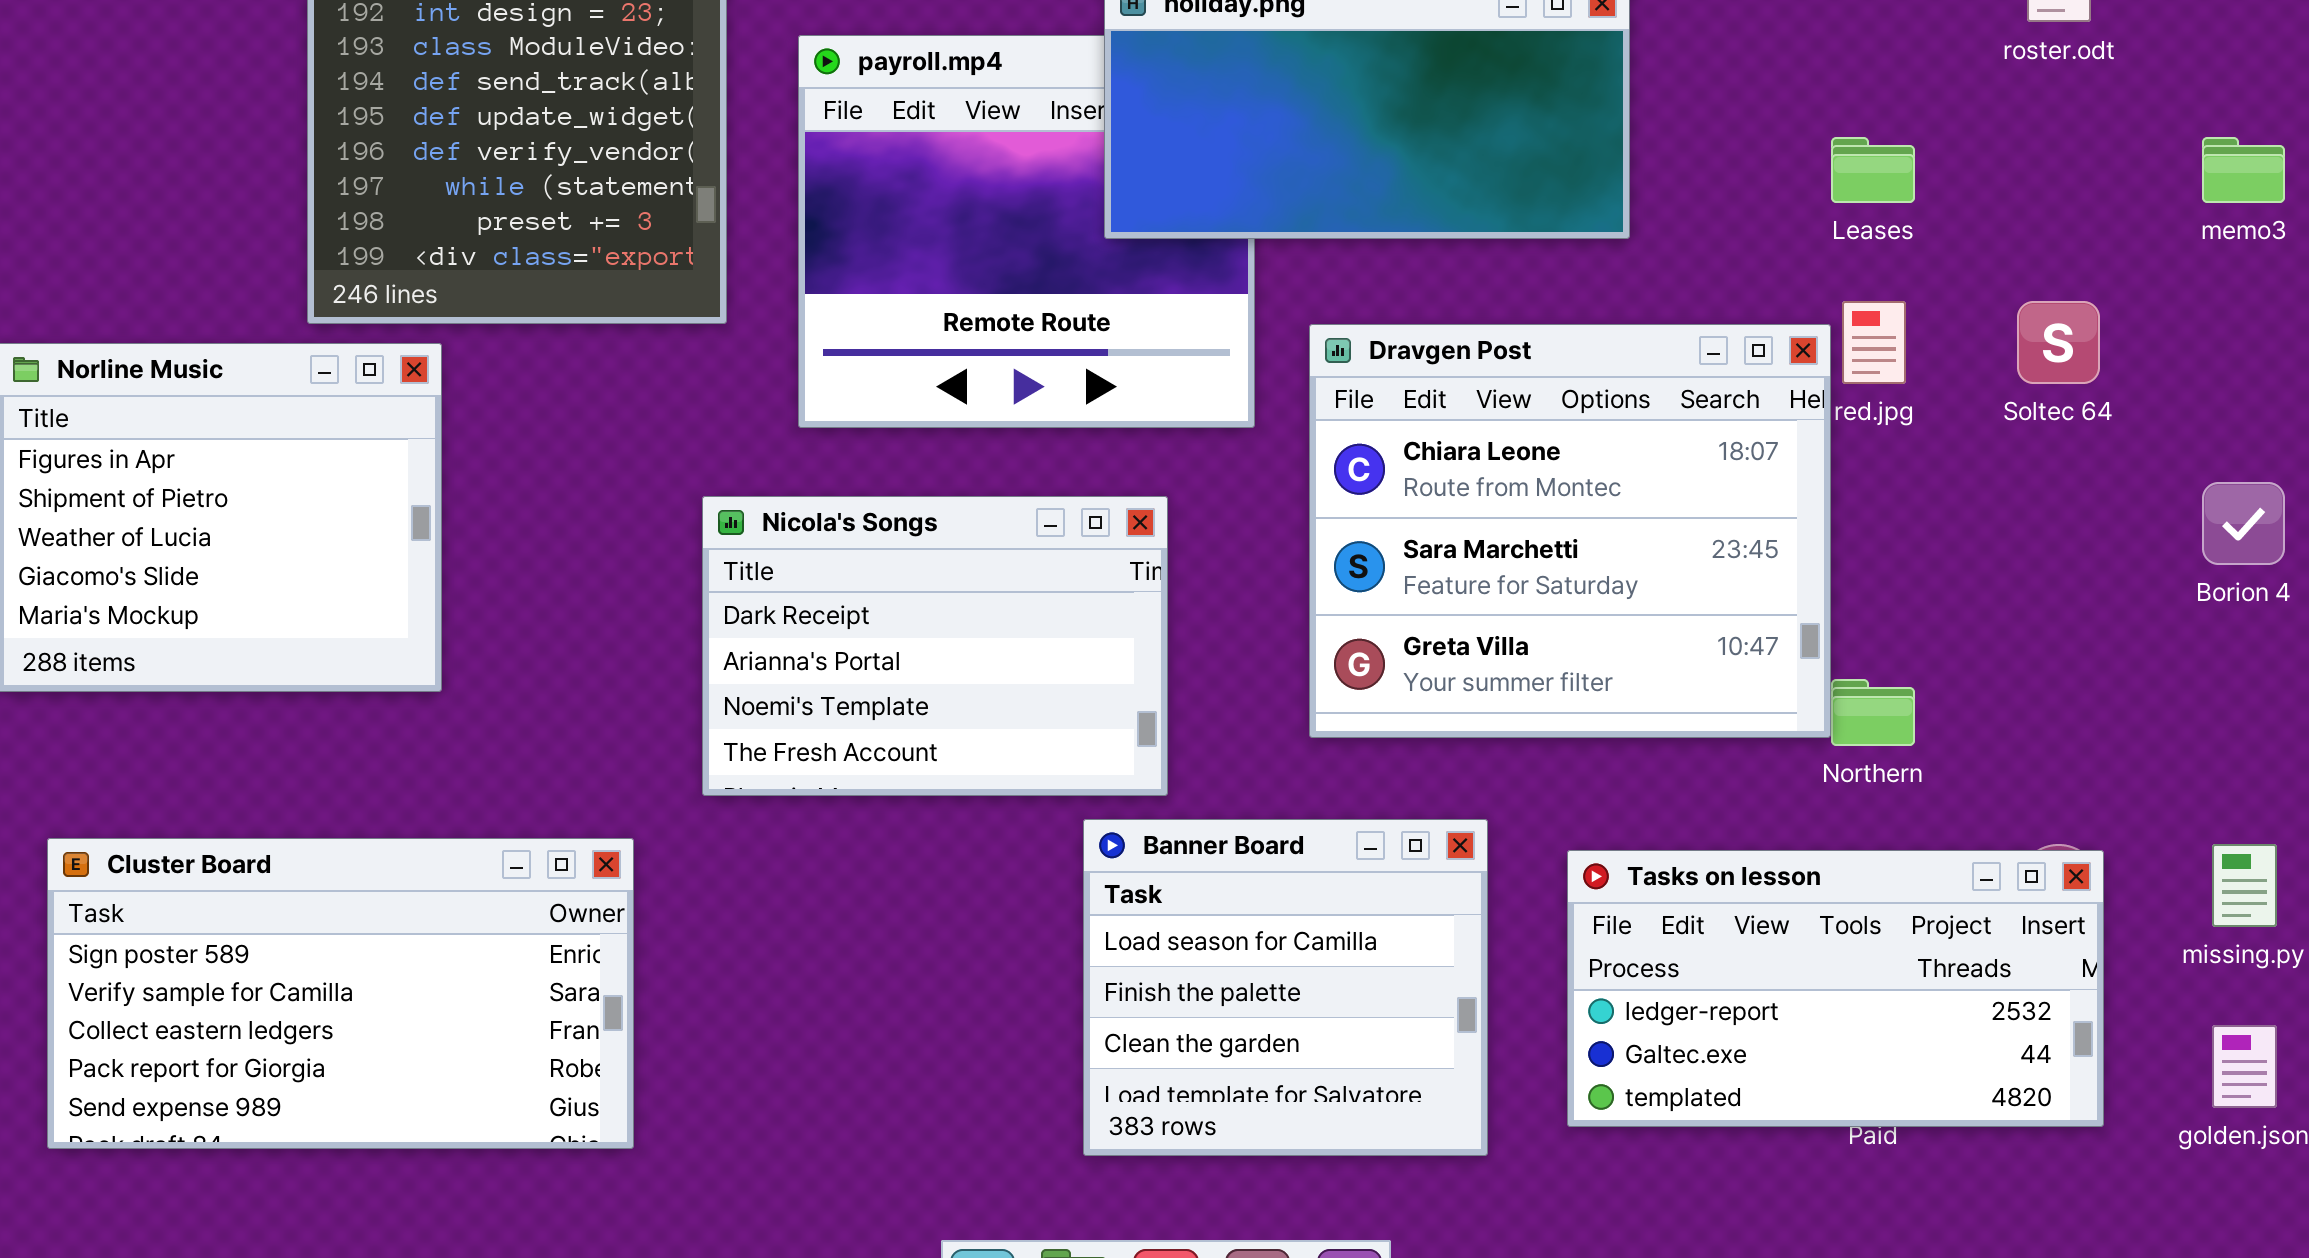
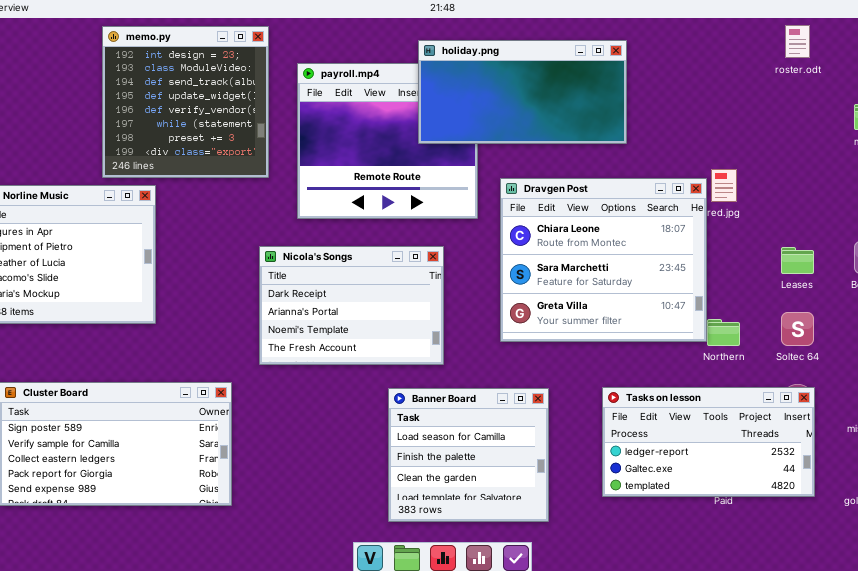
Leases: [1831,137,1915,203] -> [781,247,814,274], moved
Soltec 64: [2017,301,2100,384] -> [781,312,814,346], moved
Banner Board: [1083,819,1488,1156] -> [388,388,549,522], moved

